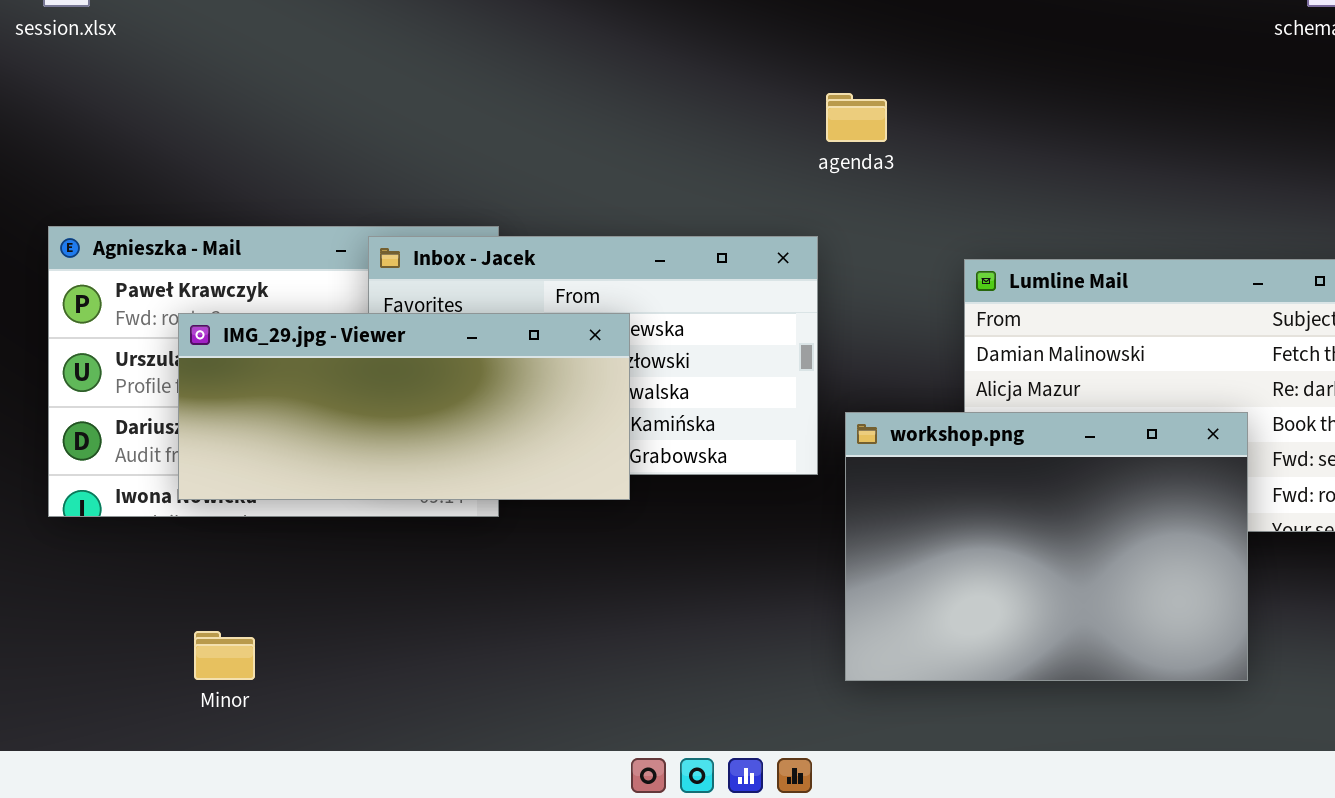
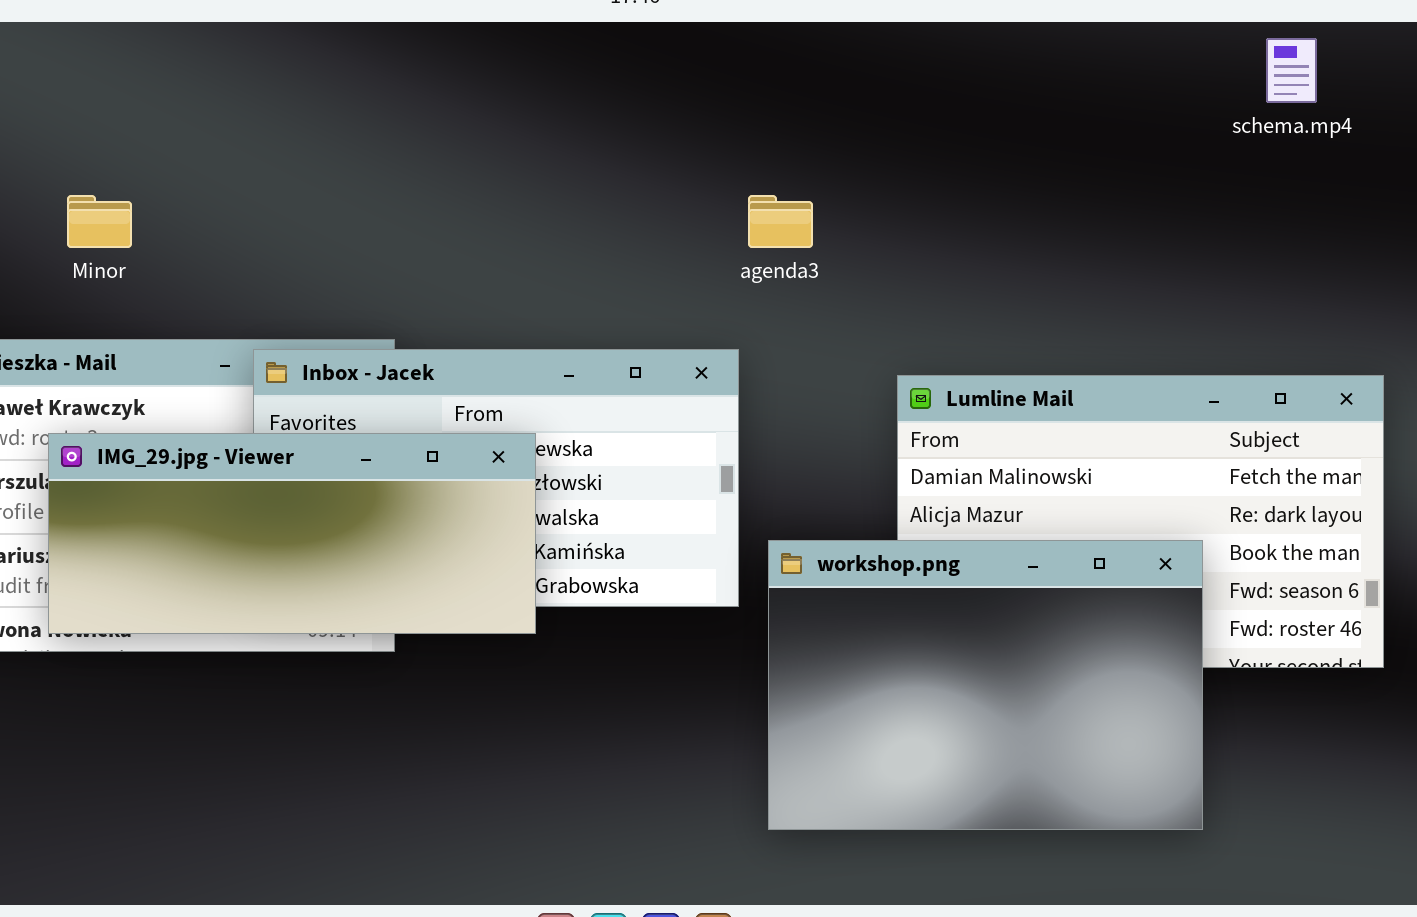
Minor: [194,631,255,680] -> [67,195,132,248], moved

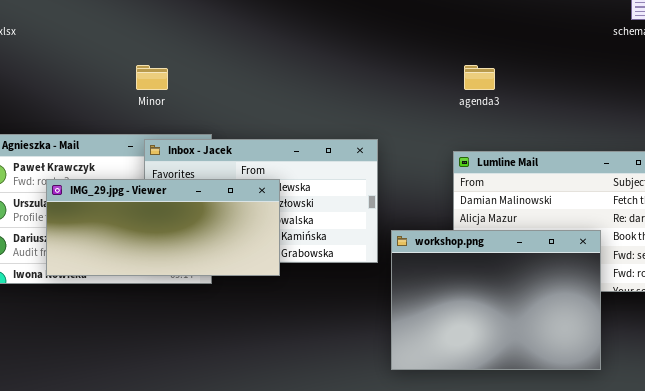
Minor: [67,195,132,248] -> [136,65,168,90], moved
agenda3: [748,195,813,248] -> [464,65,495,90], moved

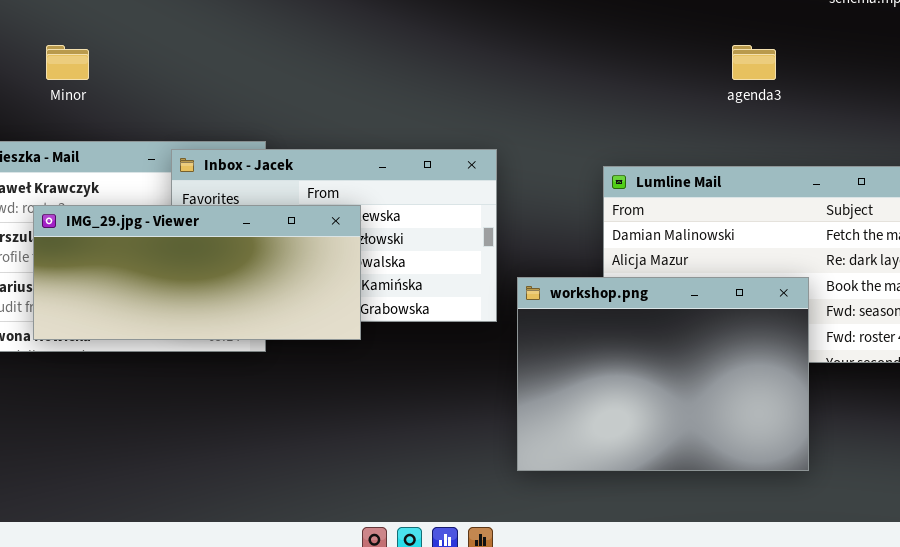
Minor: [136,65,168,90] -> [46,45,89,80], moved
agenda3: [464,65,495,90] -> [732,45,776,80], moved

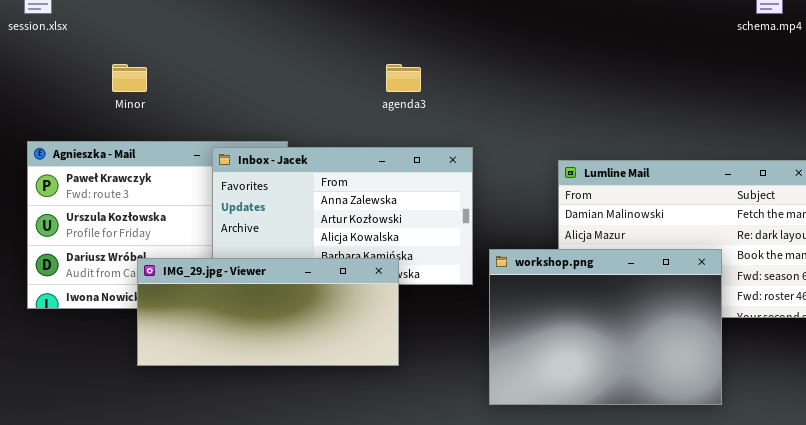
agenda3: [732,45,776,80] -> [386,64,421,92], moved
IMG_29.jpg - Viewer: [33,205,361,340] -> [137,258,399,366], moved

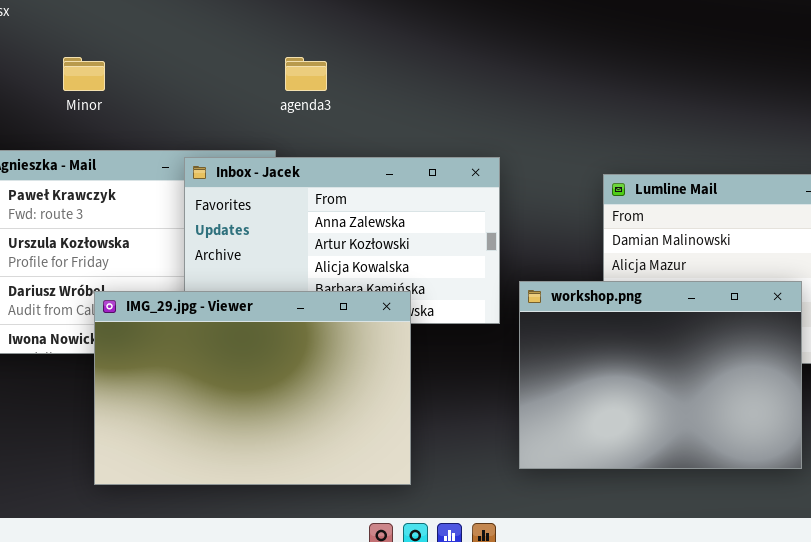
agenda3: [386,64,421,92] -> [285,57,327,91], moved
IMG_29.jpg - Viewer: [137,258,399,366] -> [94,291,411,485], resized

